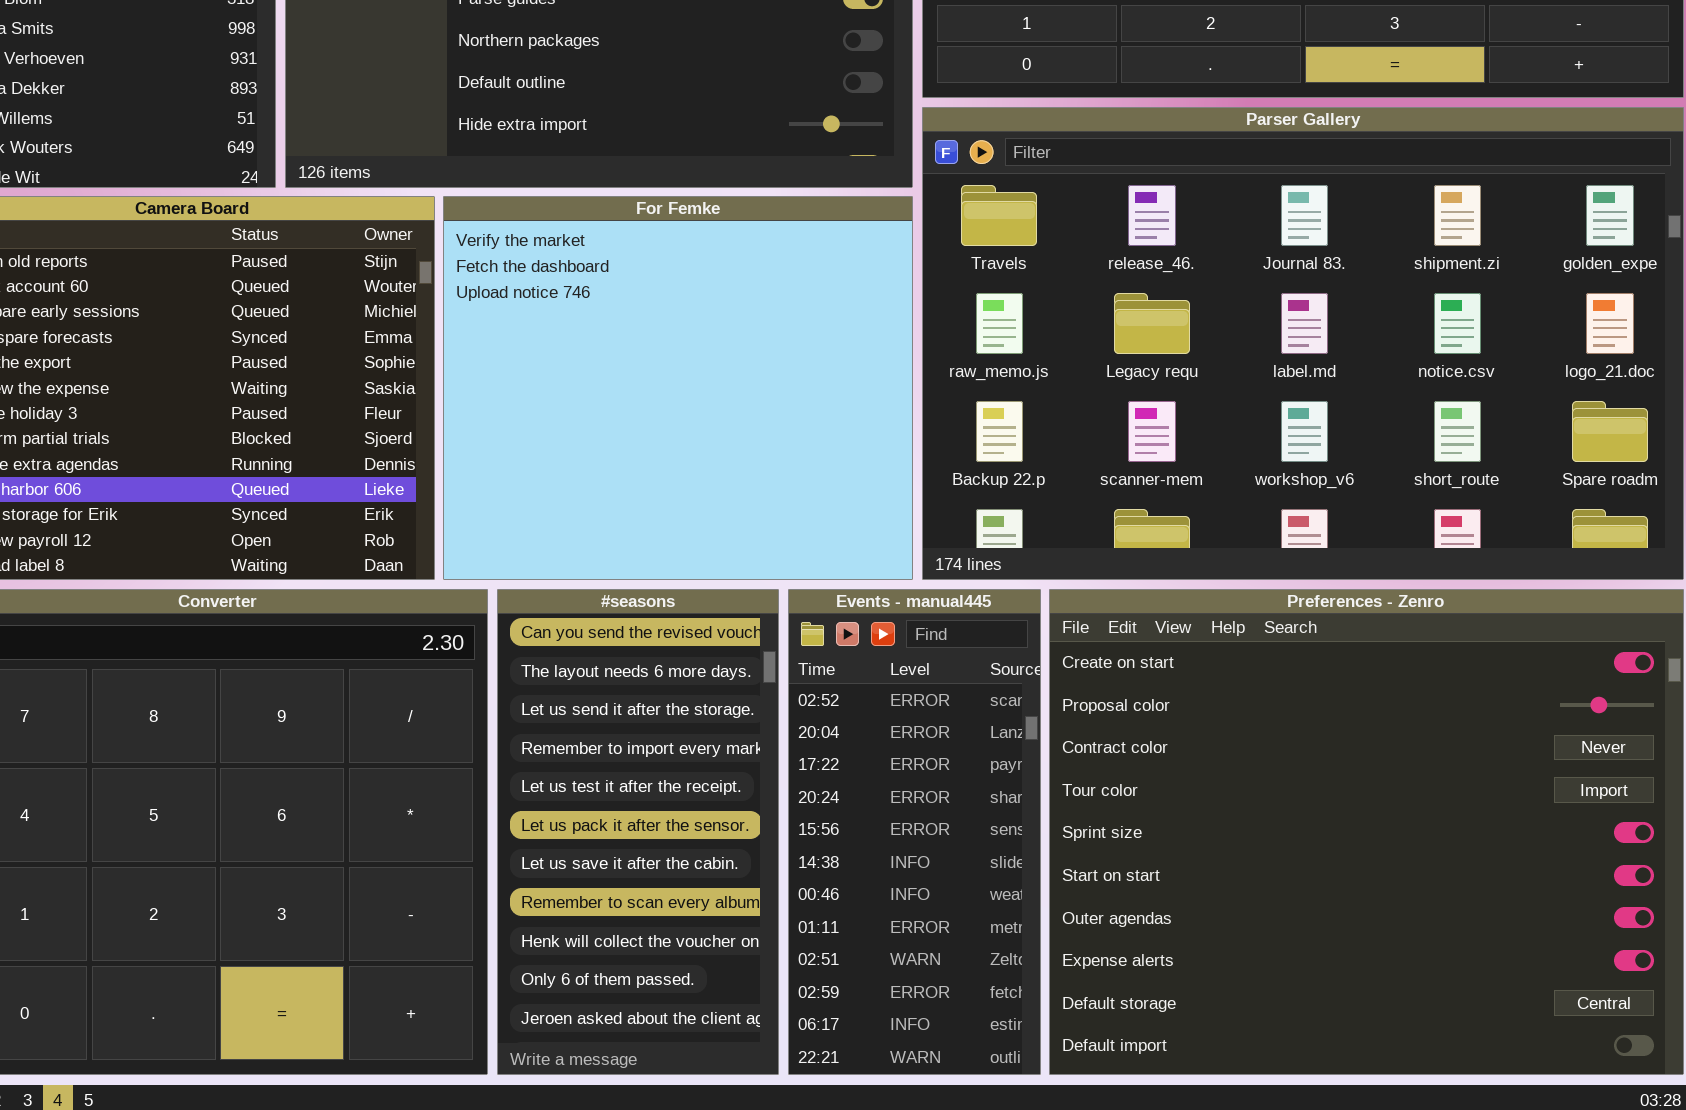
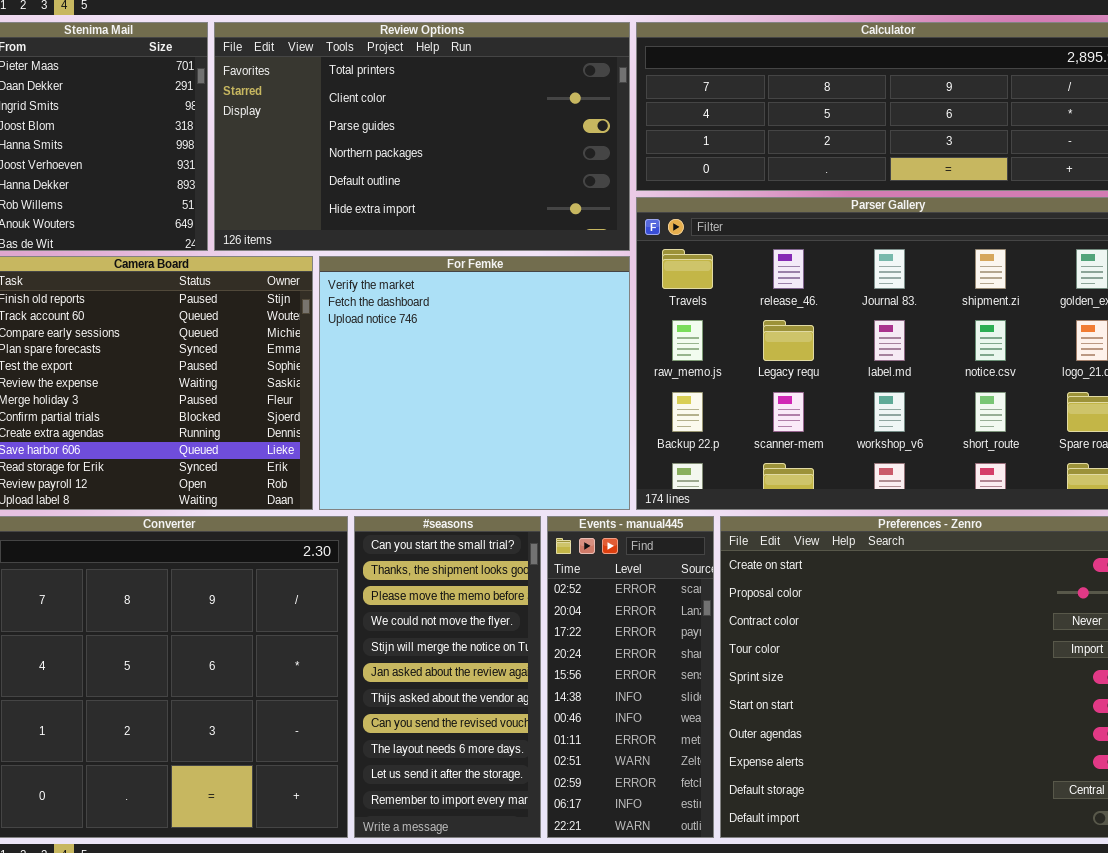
#seasons: [497,589,779,1075] -> [354,516,541,838], scrolled up 7 rows

